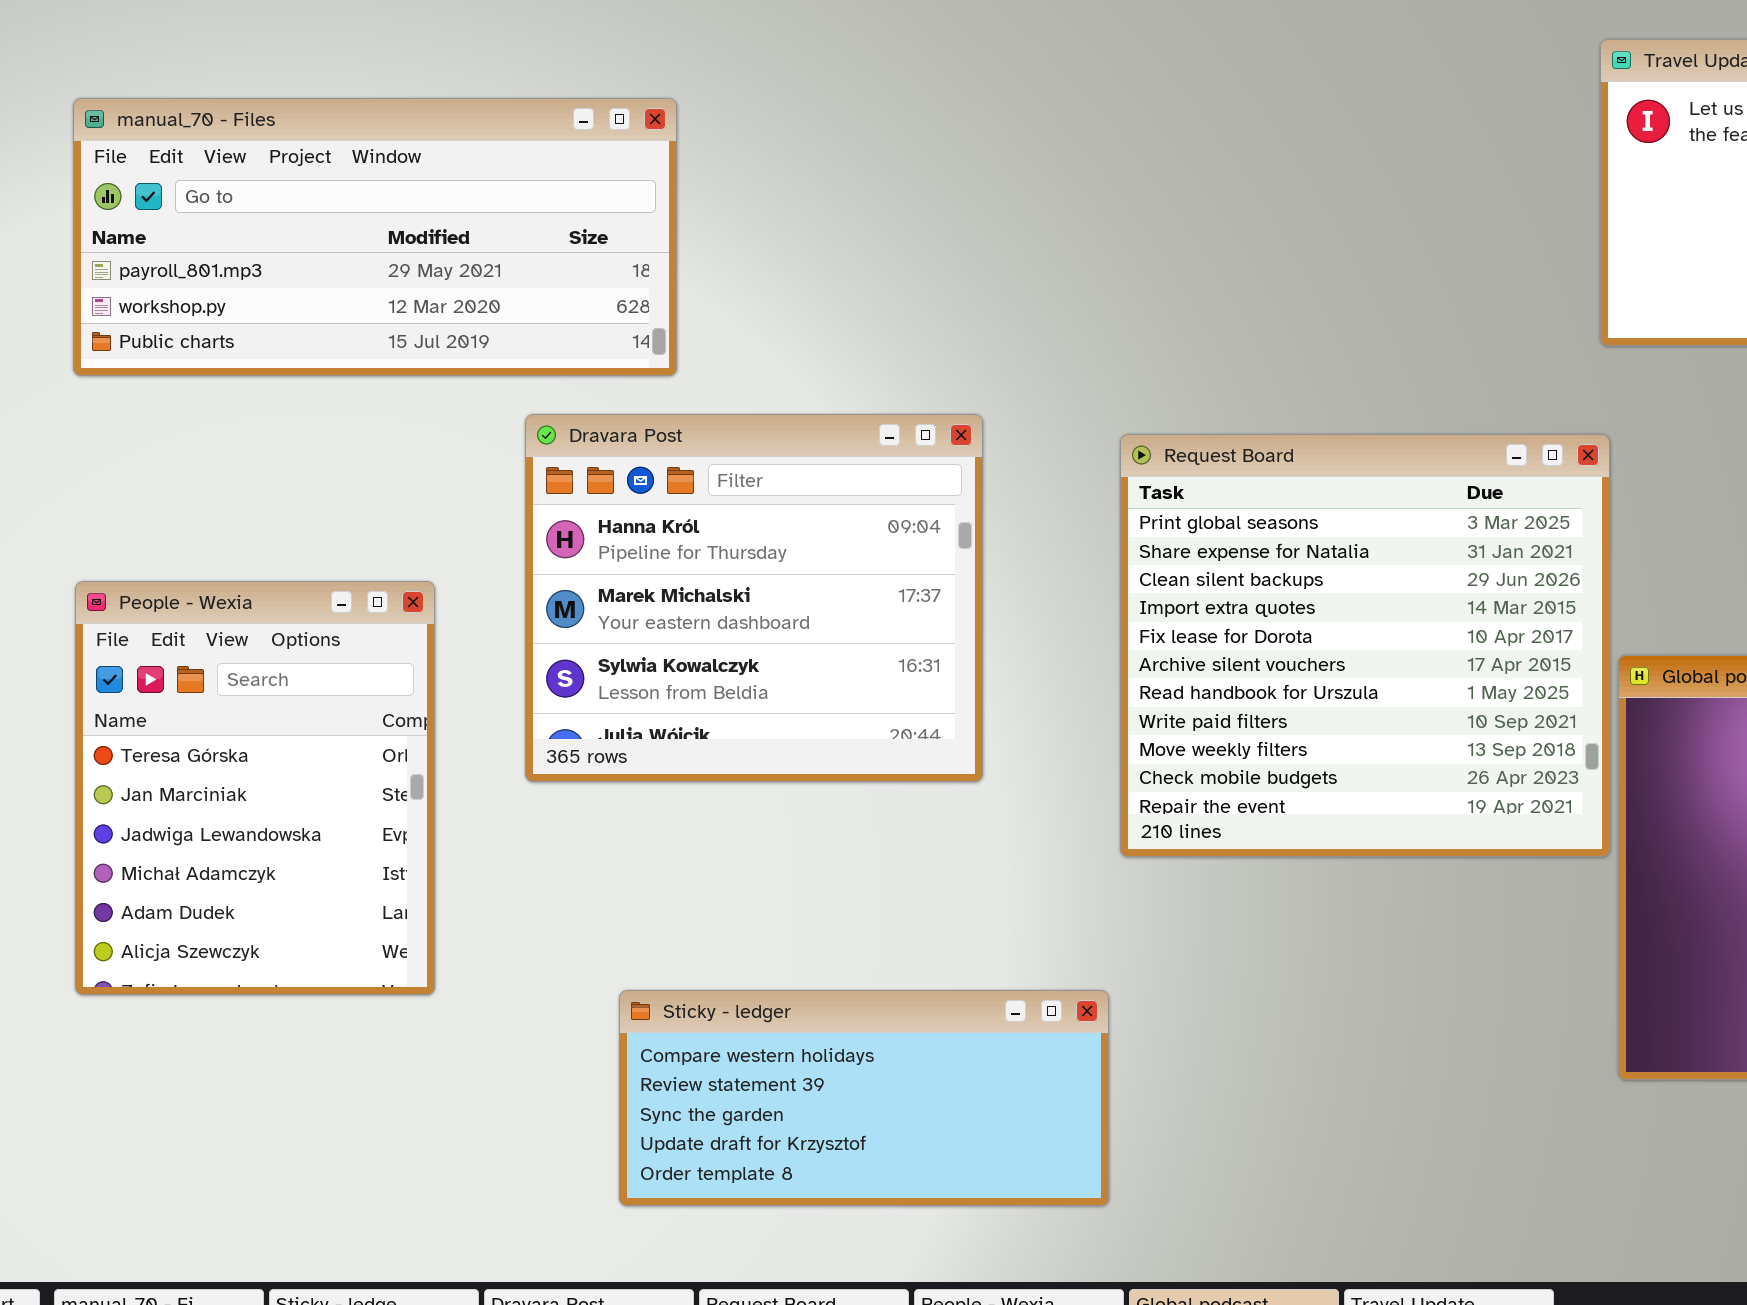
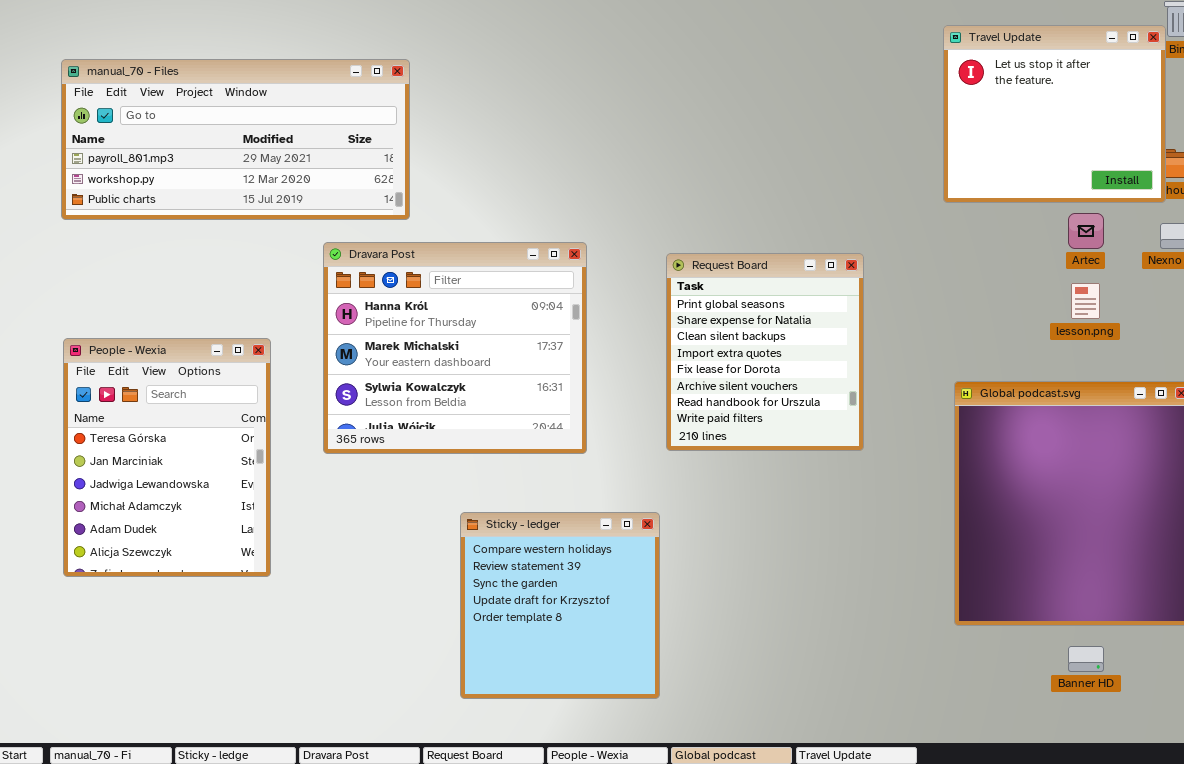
Request Board: [1120,434,1610,857] -> [666,253,864,451], resized
Sticky - ledger: [619,990,1109,1206] -> [460,512,660,699], resized

